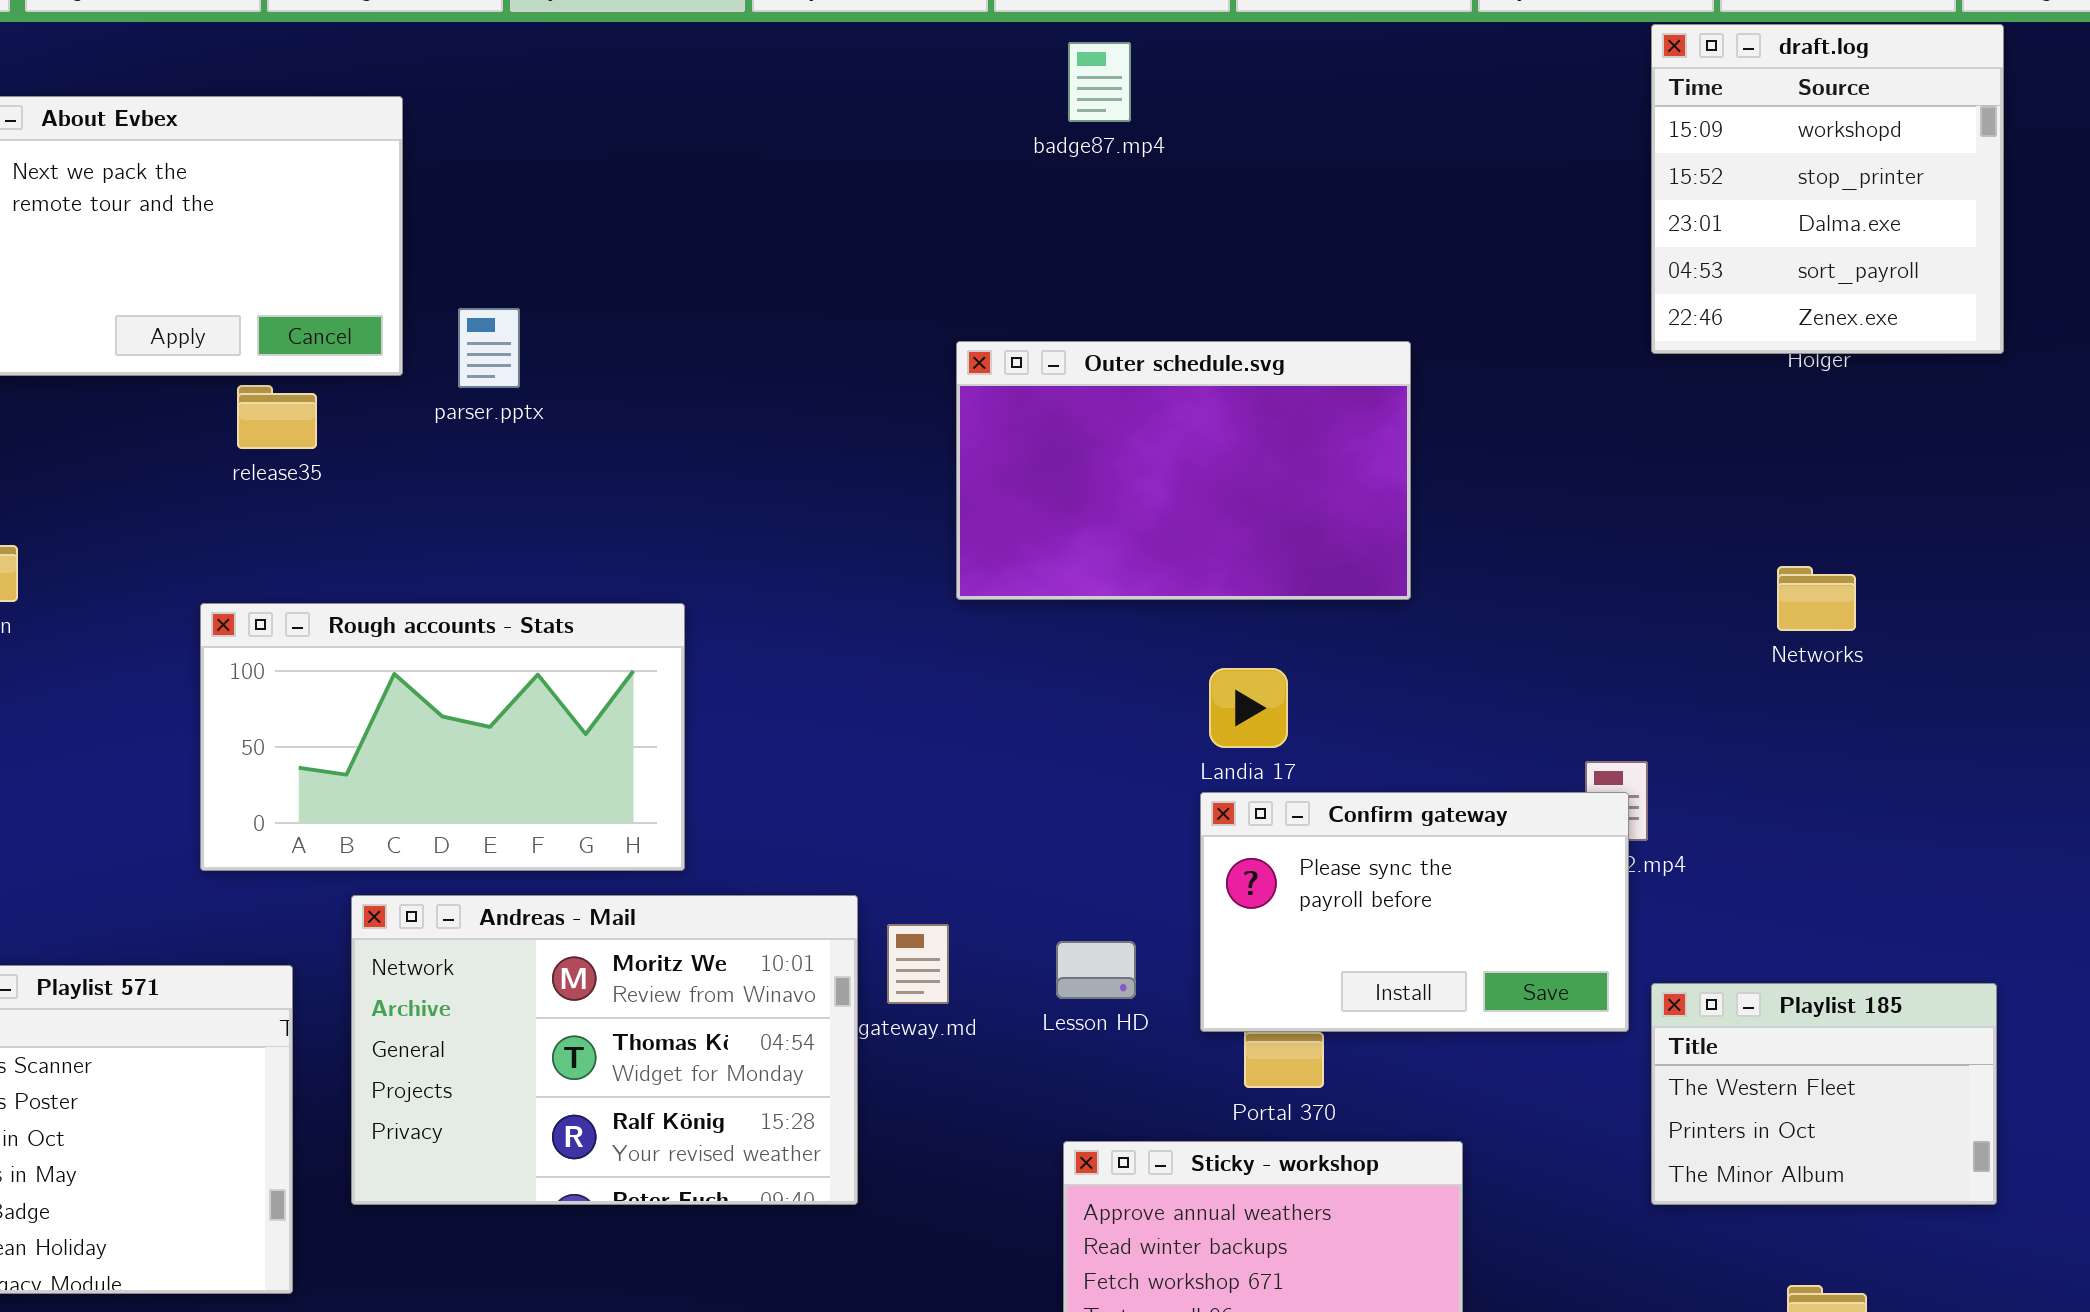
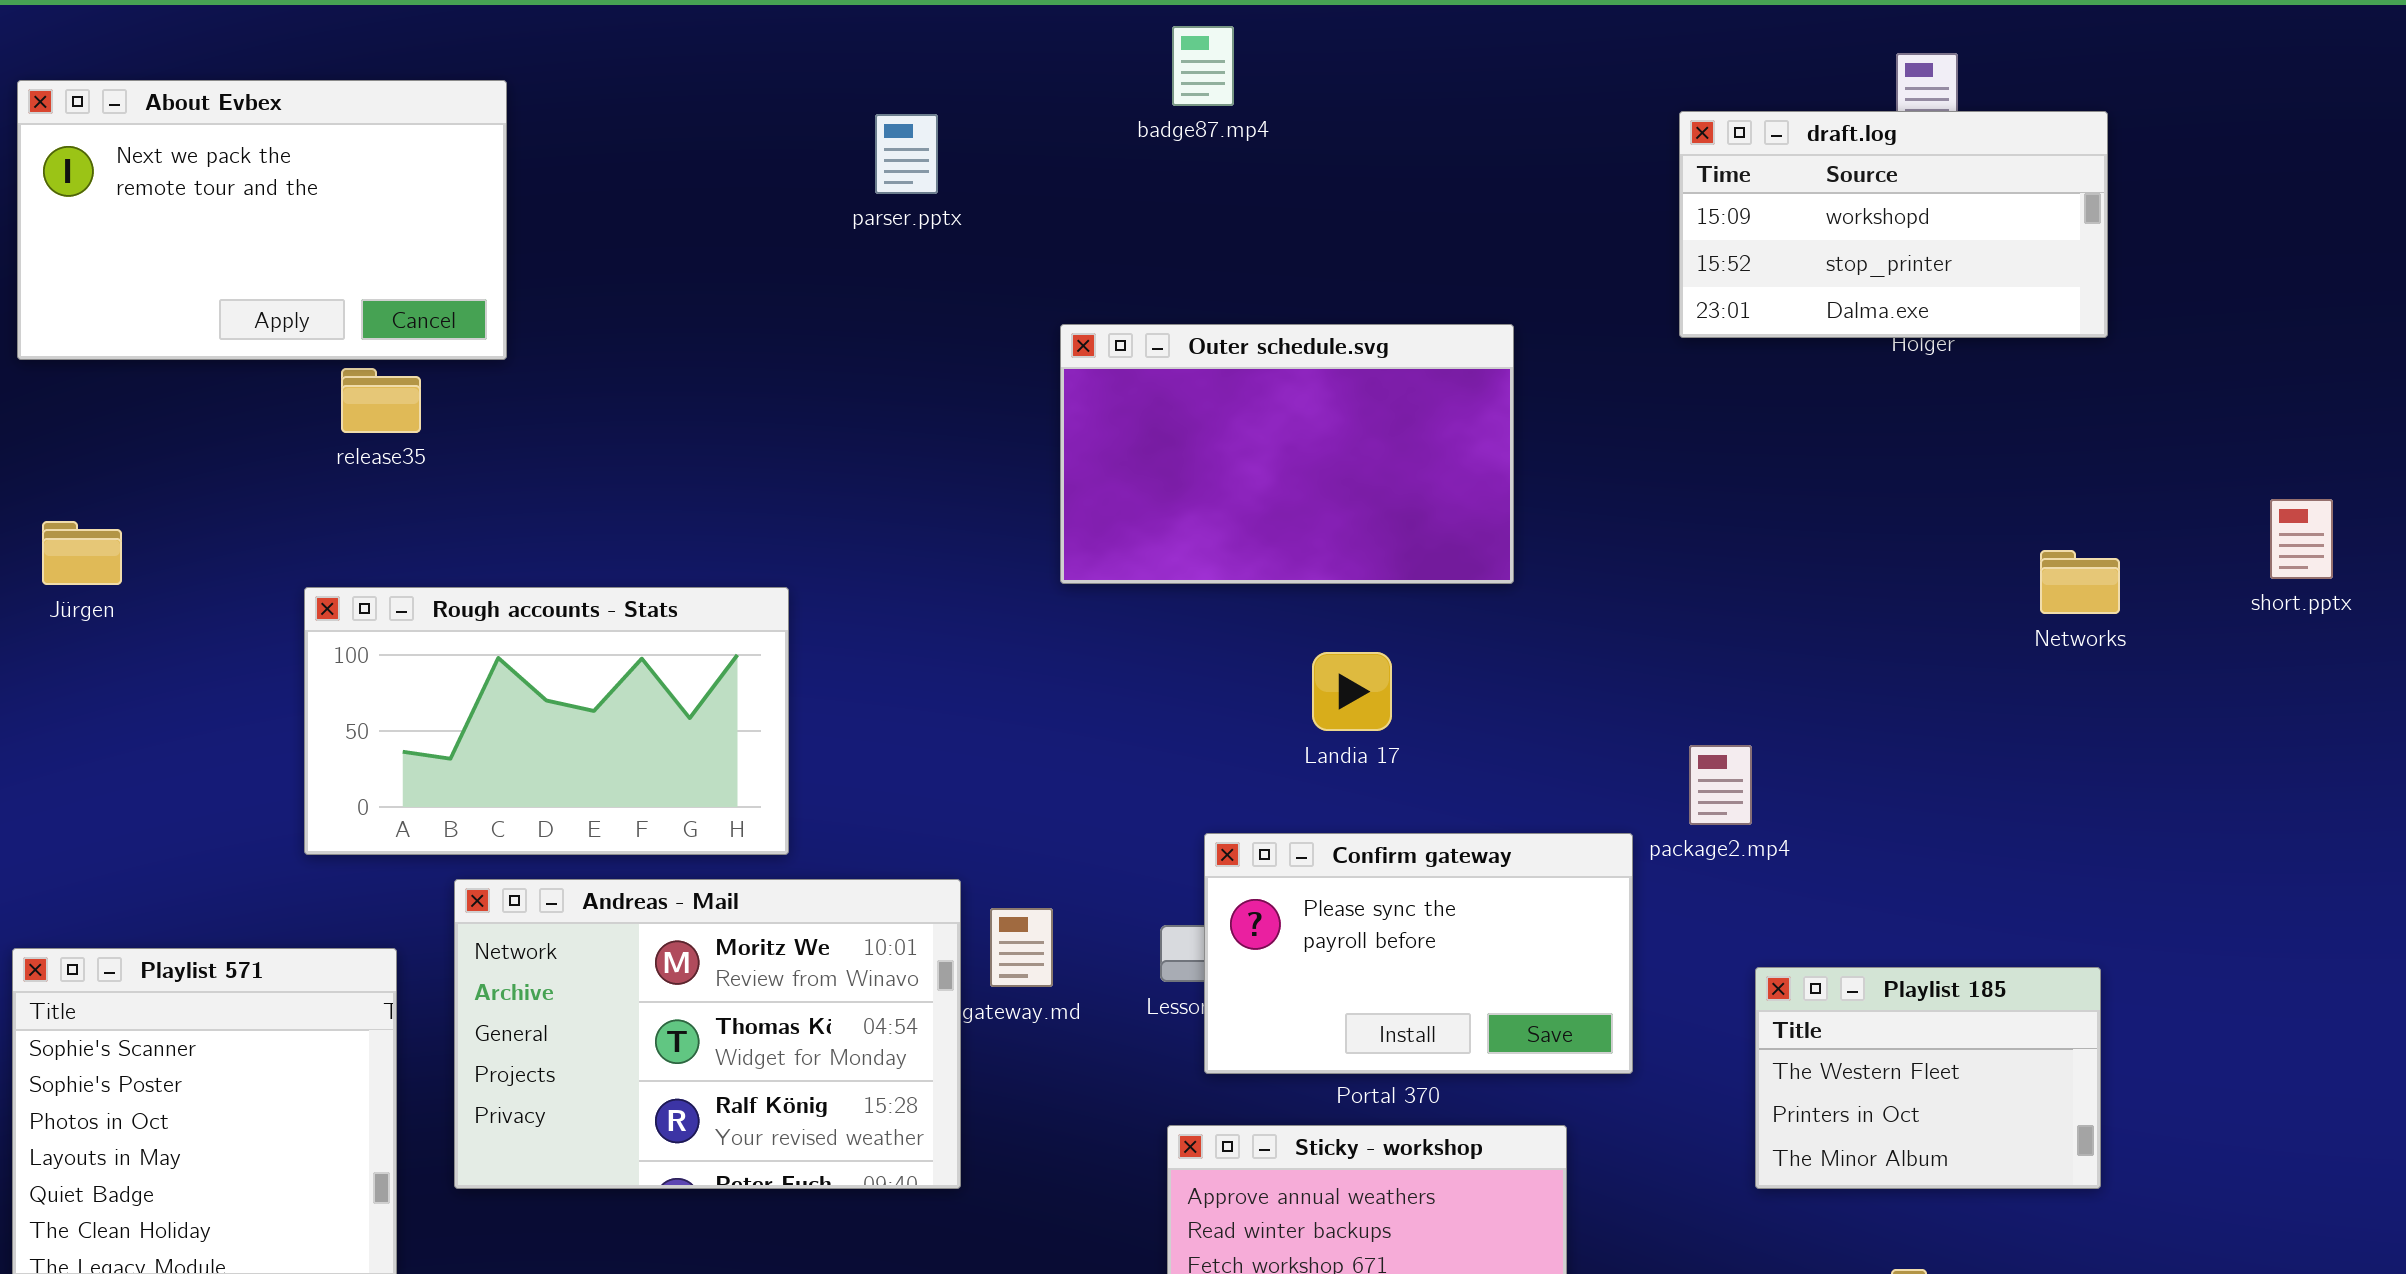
draft.log: [1651,24,2004,354] -> [1679,111,2108,338], resized
parser.pptx: [458,308,520,388] -> [875,114,938,194], moved
Networks: [1777,566,1856,631] -> [2040,550,2120,614], moved
Confirm gateway: [1200,792,1629,1032] -> [1204,833,1633,1074], moved

